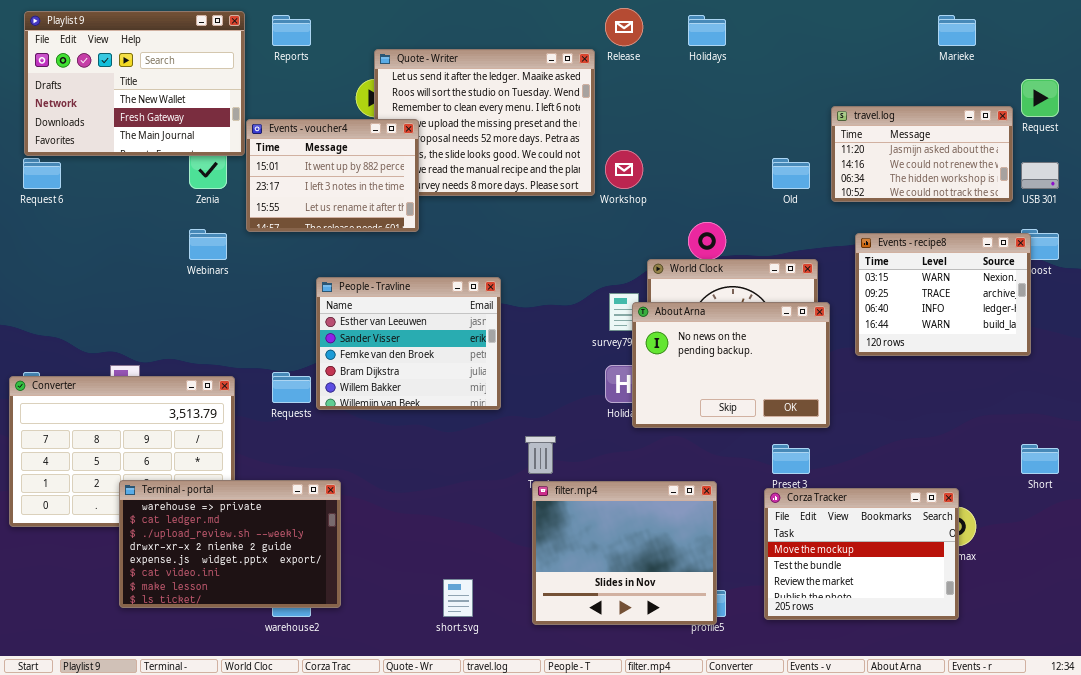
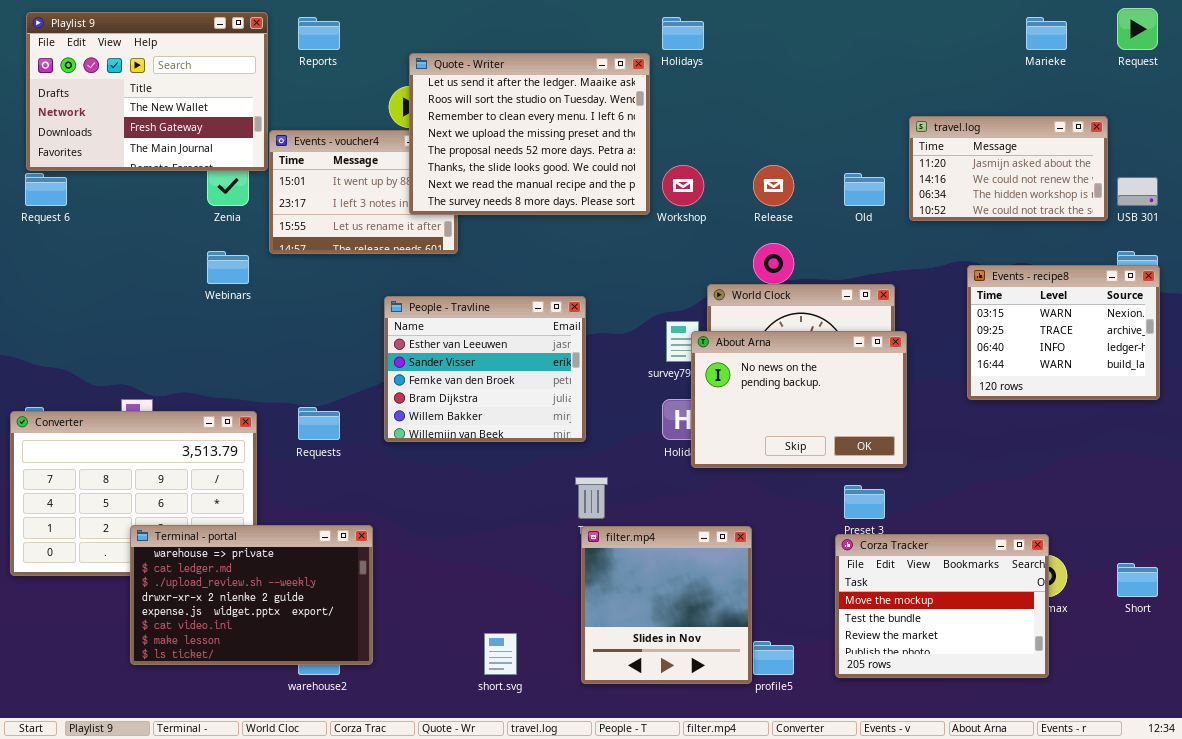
Release: [605,8,643,46] -> [753,165,794,206], moved
Holidays: [688,15,726,46] -> [662,17,704,50], moved
Quote - Writer: [374,49,595,196] -> [409,53,650,215], raised
Request: [1021,79,1059,117] -> [1117,8,1158,50], moved
Events - recipe8: [855,233,1031,356] -> [967,265,1160,400], moved
People - Travline: [316,277,501,410] -> [384,296,586,442], moved
Short: [1021,444,1059,474] -> [1117,563,1158,597], moved
filter.mp4: [532,481,717,625] -> [581,526,752,684], resized

